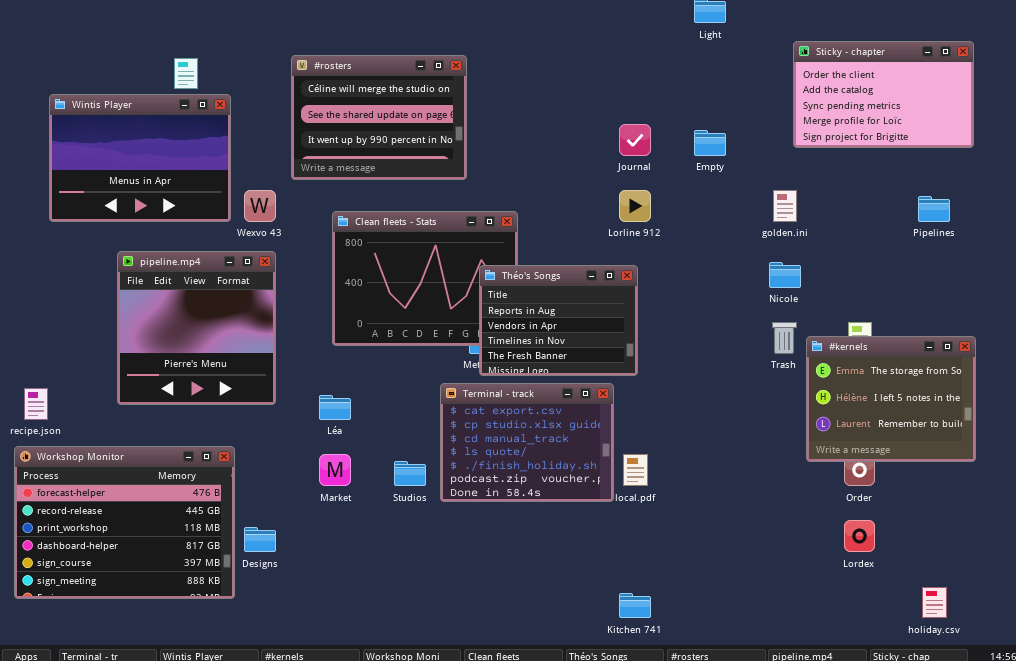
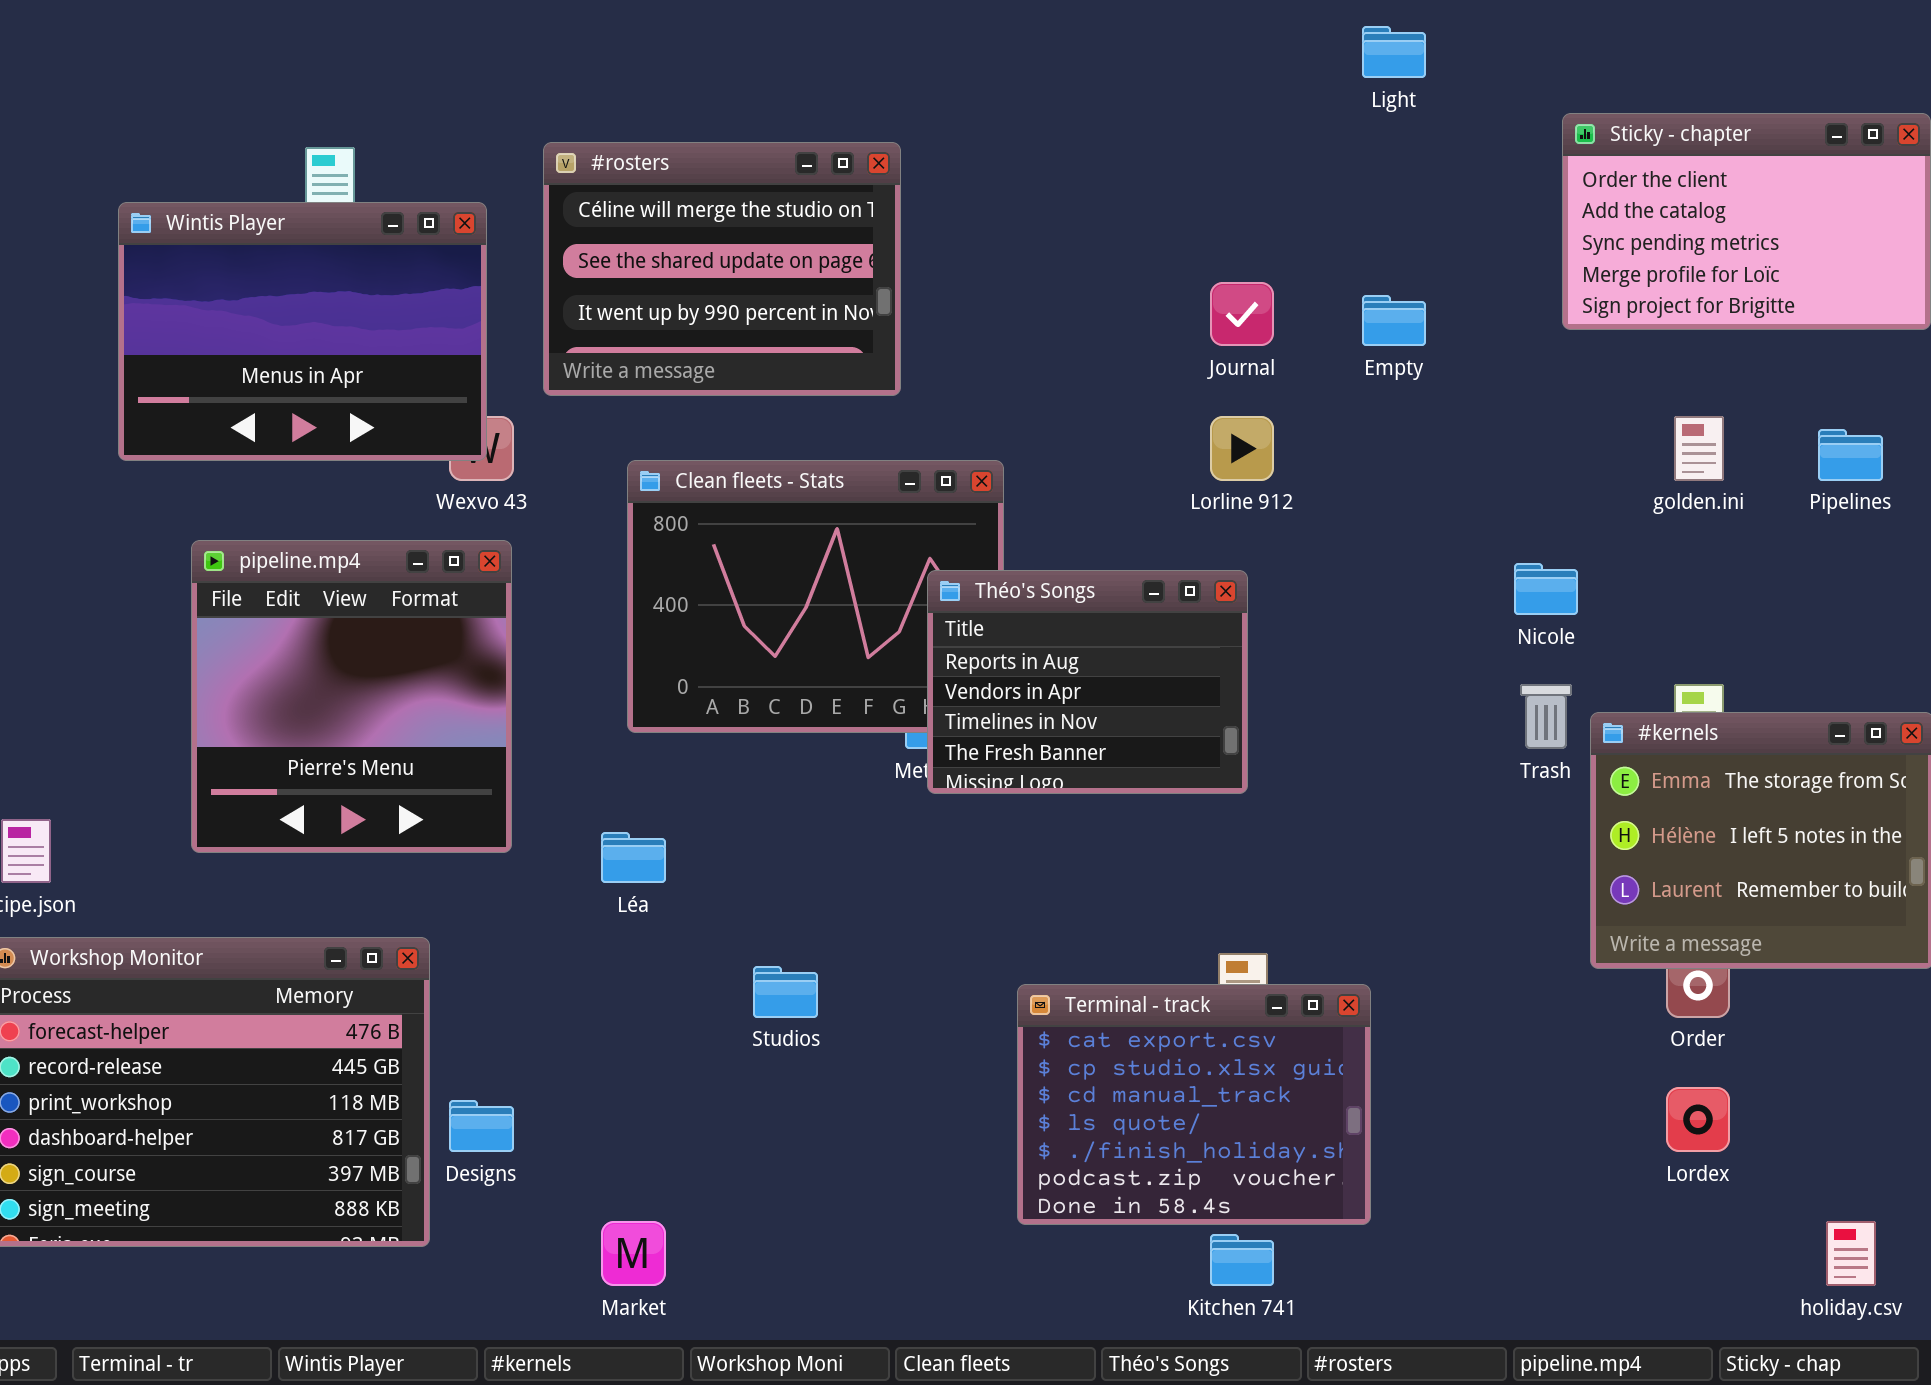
Wintis Player: [49,94,231,222] -> [118,202,487,461], moved
golden.ini: [773,190,797,222] -> [1674,416,1724,481], moved
Terminal - track: [440,383,614,502] -> [1017,984,1371,1225], moved
Market: [319,454,351,486] -> [601,1221,666,1286], moved

